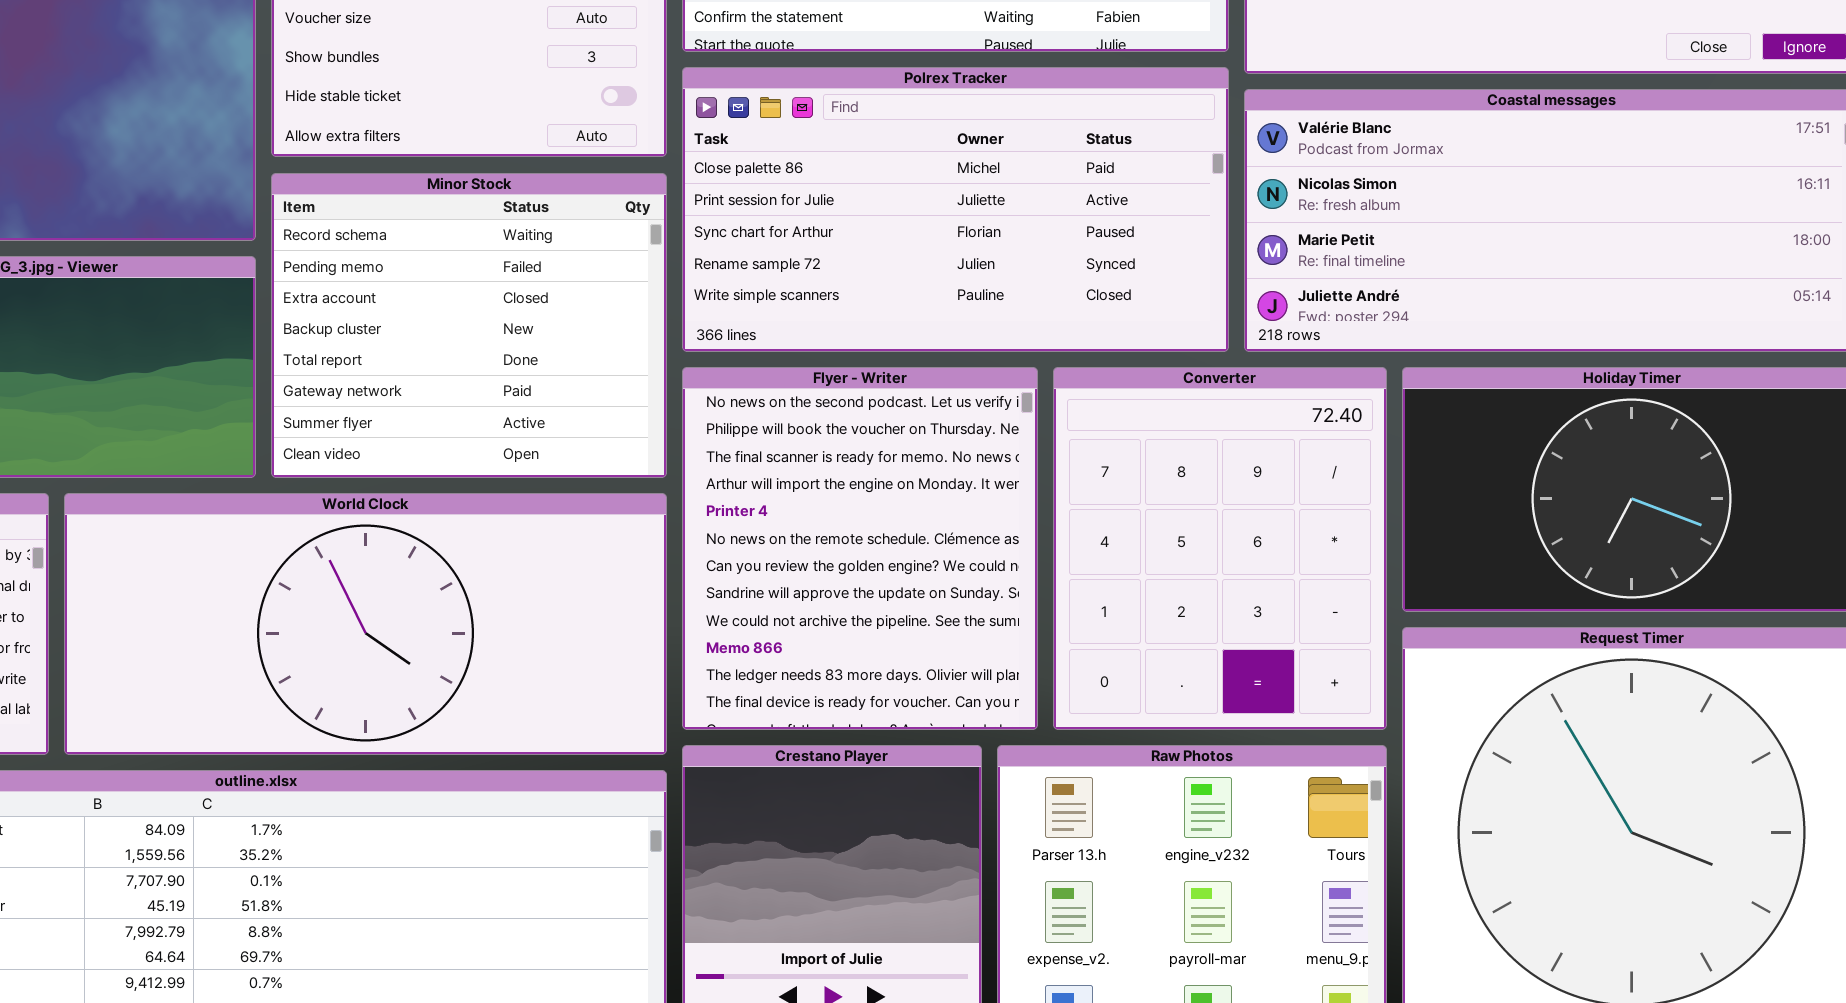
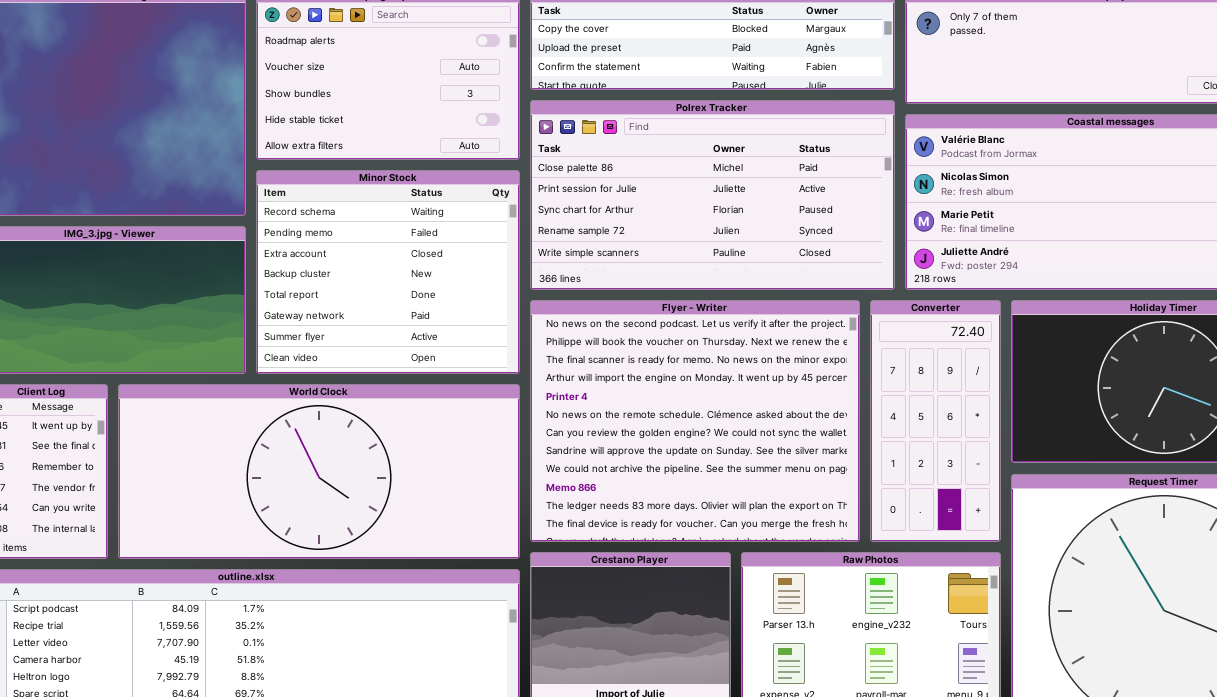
Flyer - Writer: [682,367,1038,730] -> [530,300,860,542], resized
Converter: [1053,367,1387,730] -> [870,300,1001,542], resized

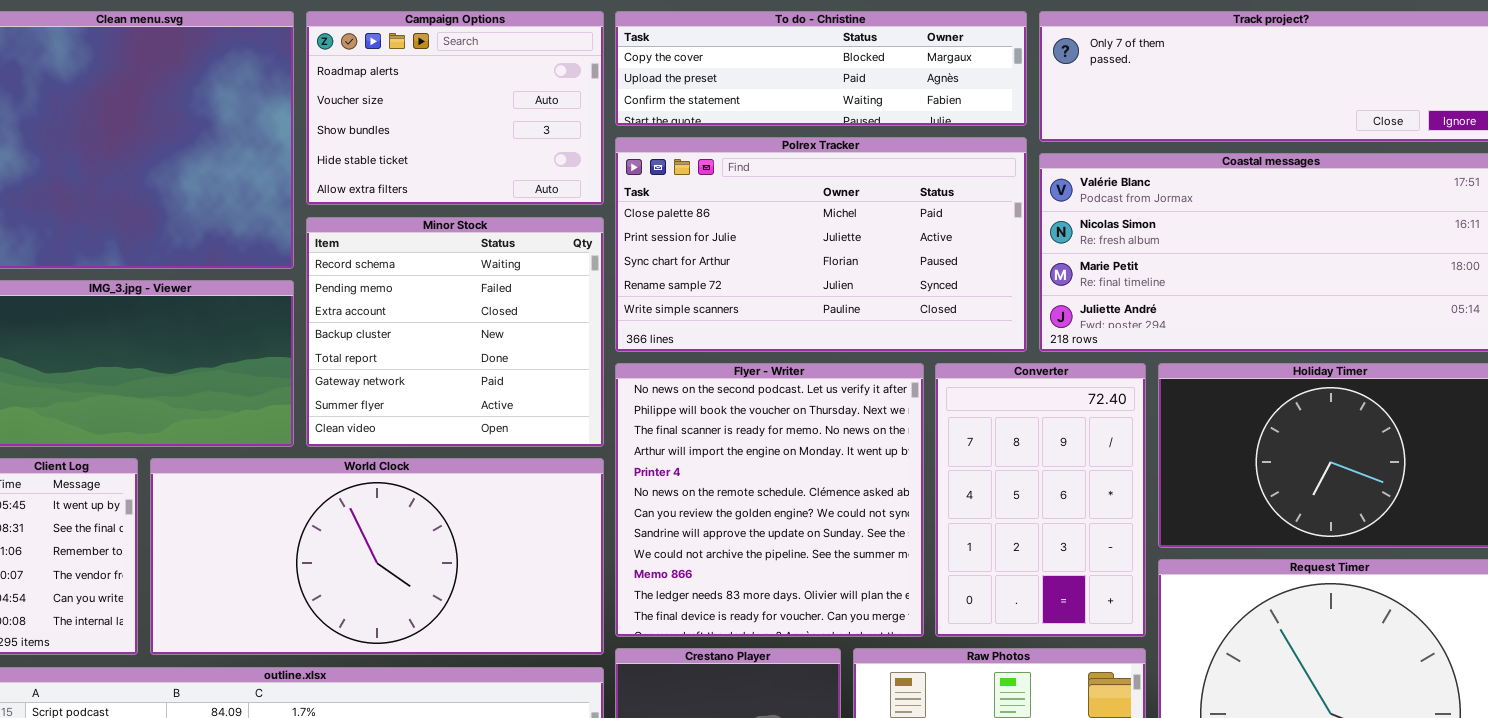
Flyer - Writer: [530,300,860,542] -> [615,363,924,637], resized
Converter: [870,300,1001,542] -> [935,363,1146,637], resized

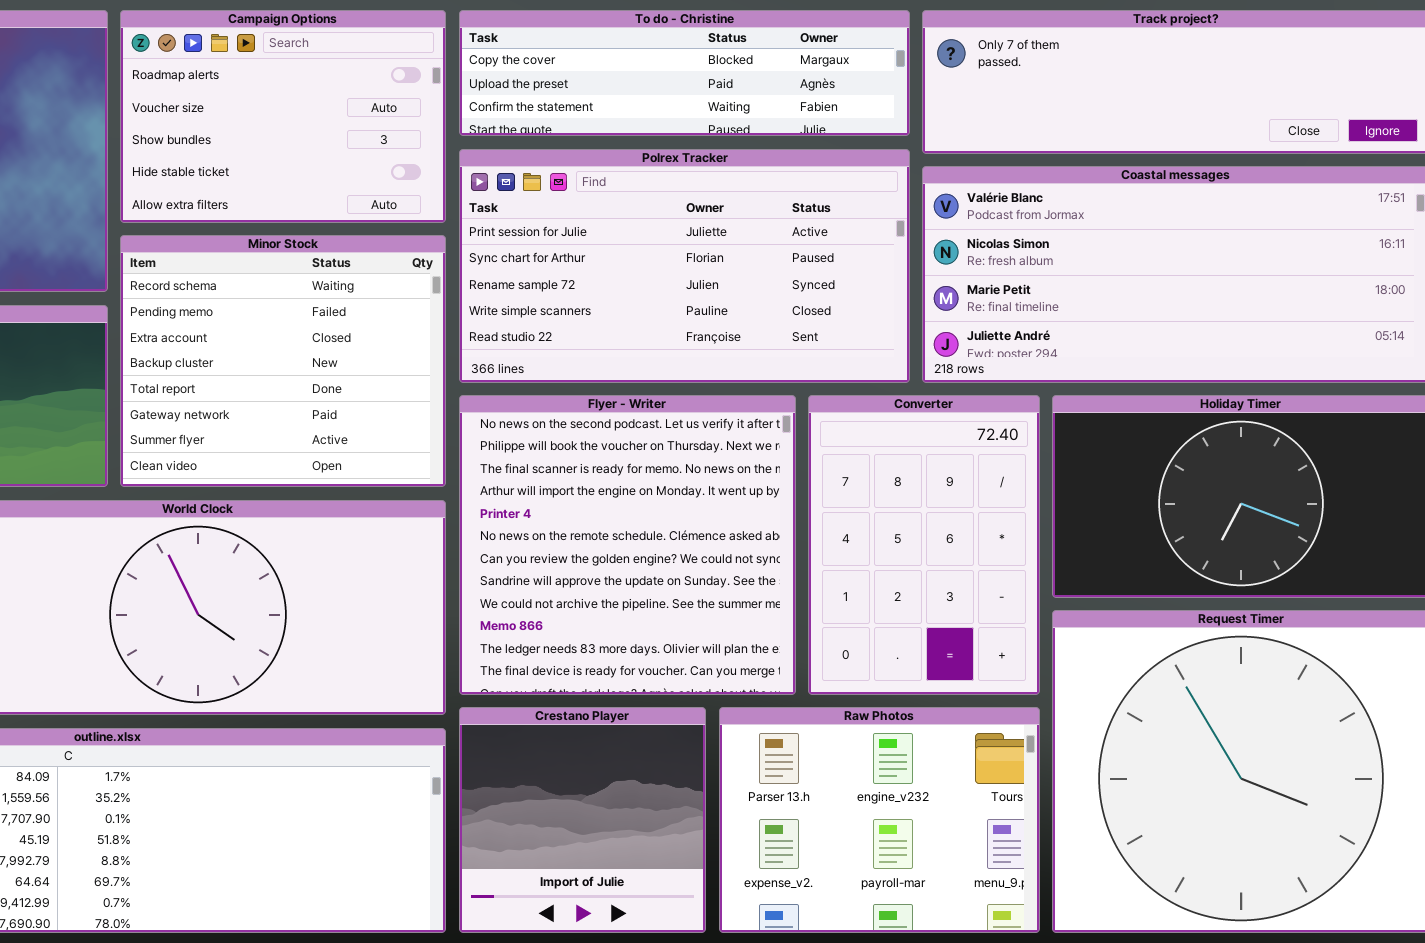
Polrex Tracker: [615,137,1027,352] -> [459,149,910,383], scrolled down 1 row

